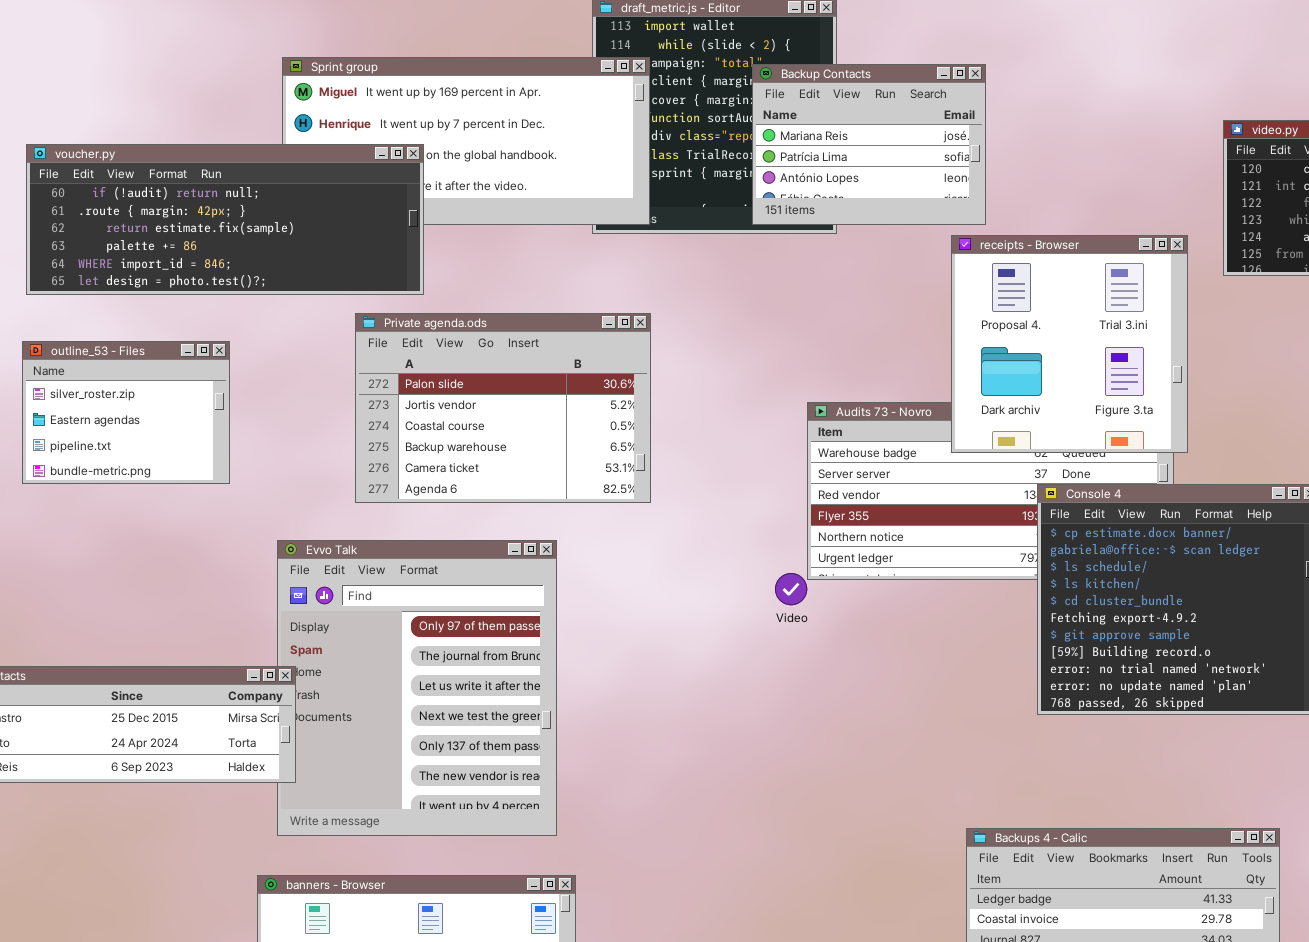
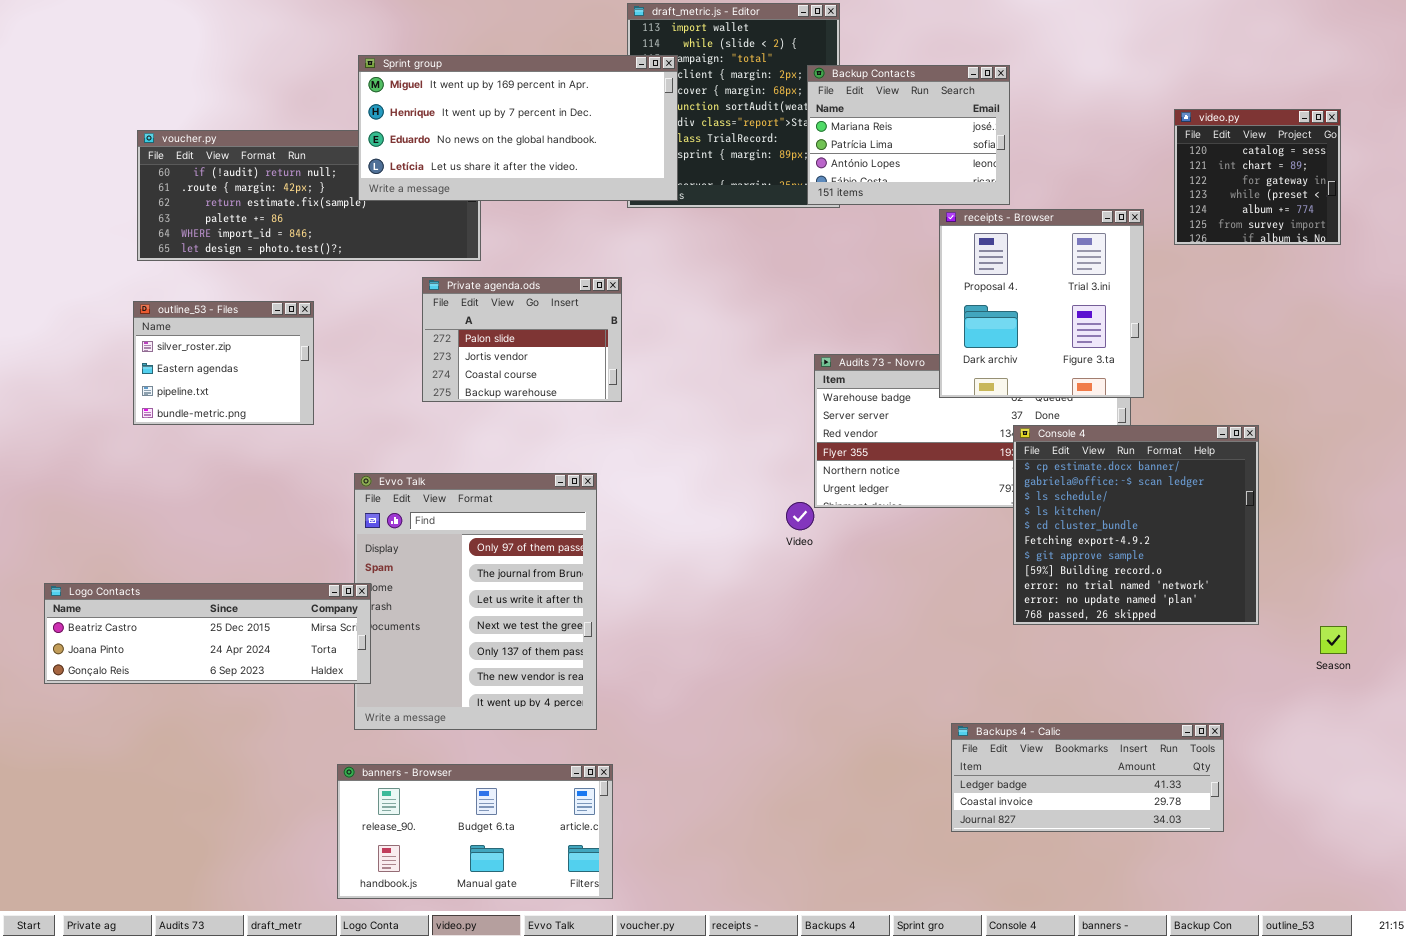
Sprint group: [282,57,650,225] -> [358,55,678,201], raised
Backup Contacts: [752,64,986,225] -> [807,65,1010,205], moved
Private agenda.ods: [355,313,651,503] -> [422,277,622,402], resized

